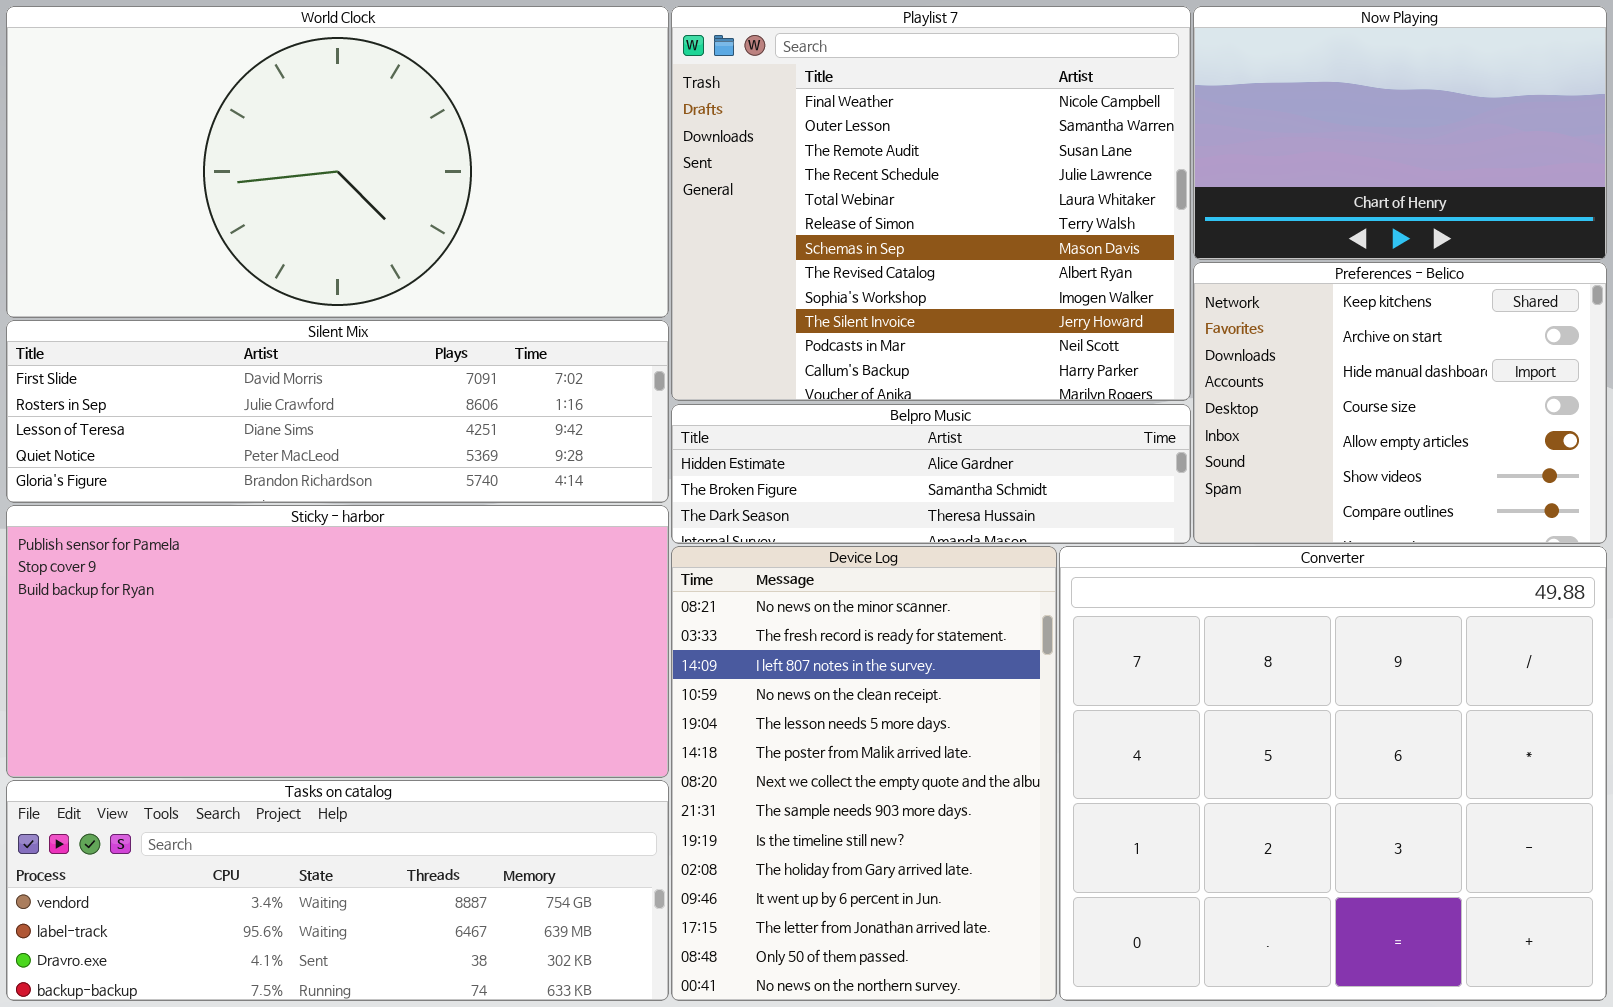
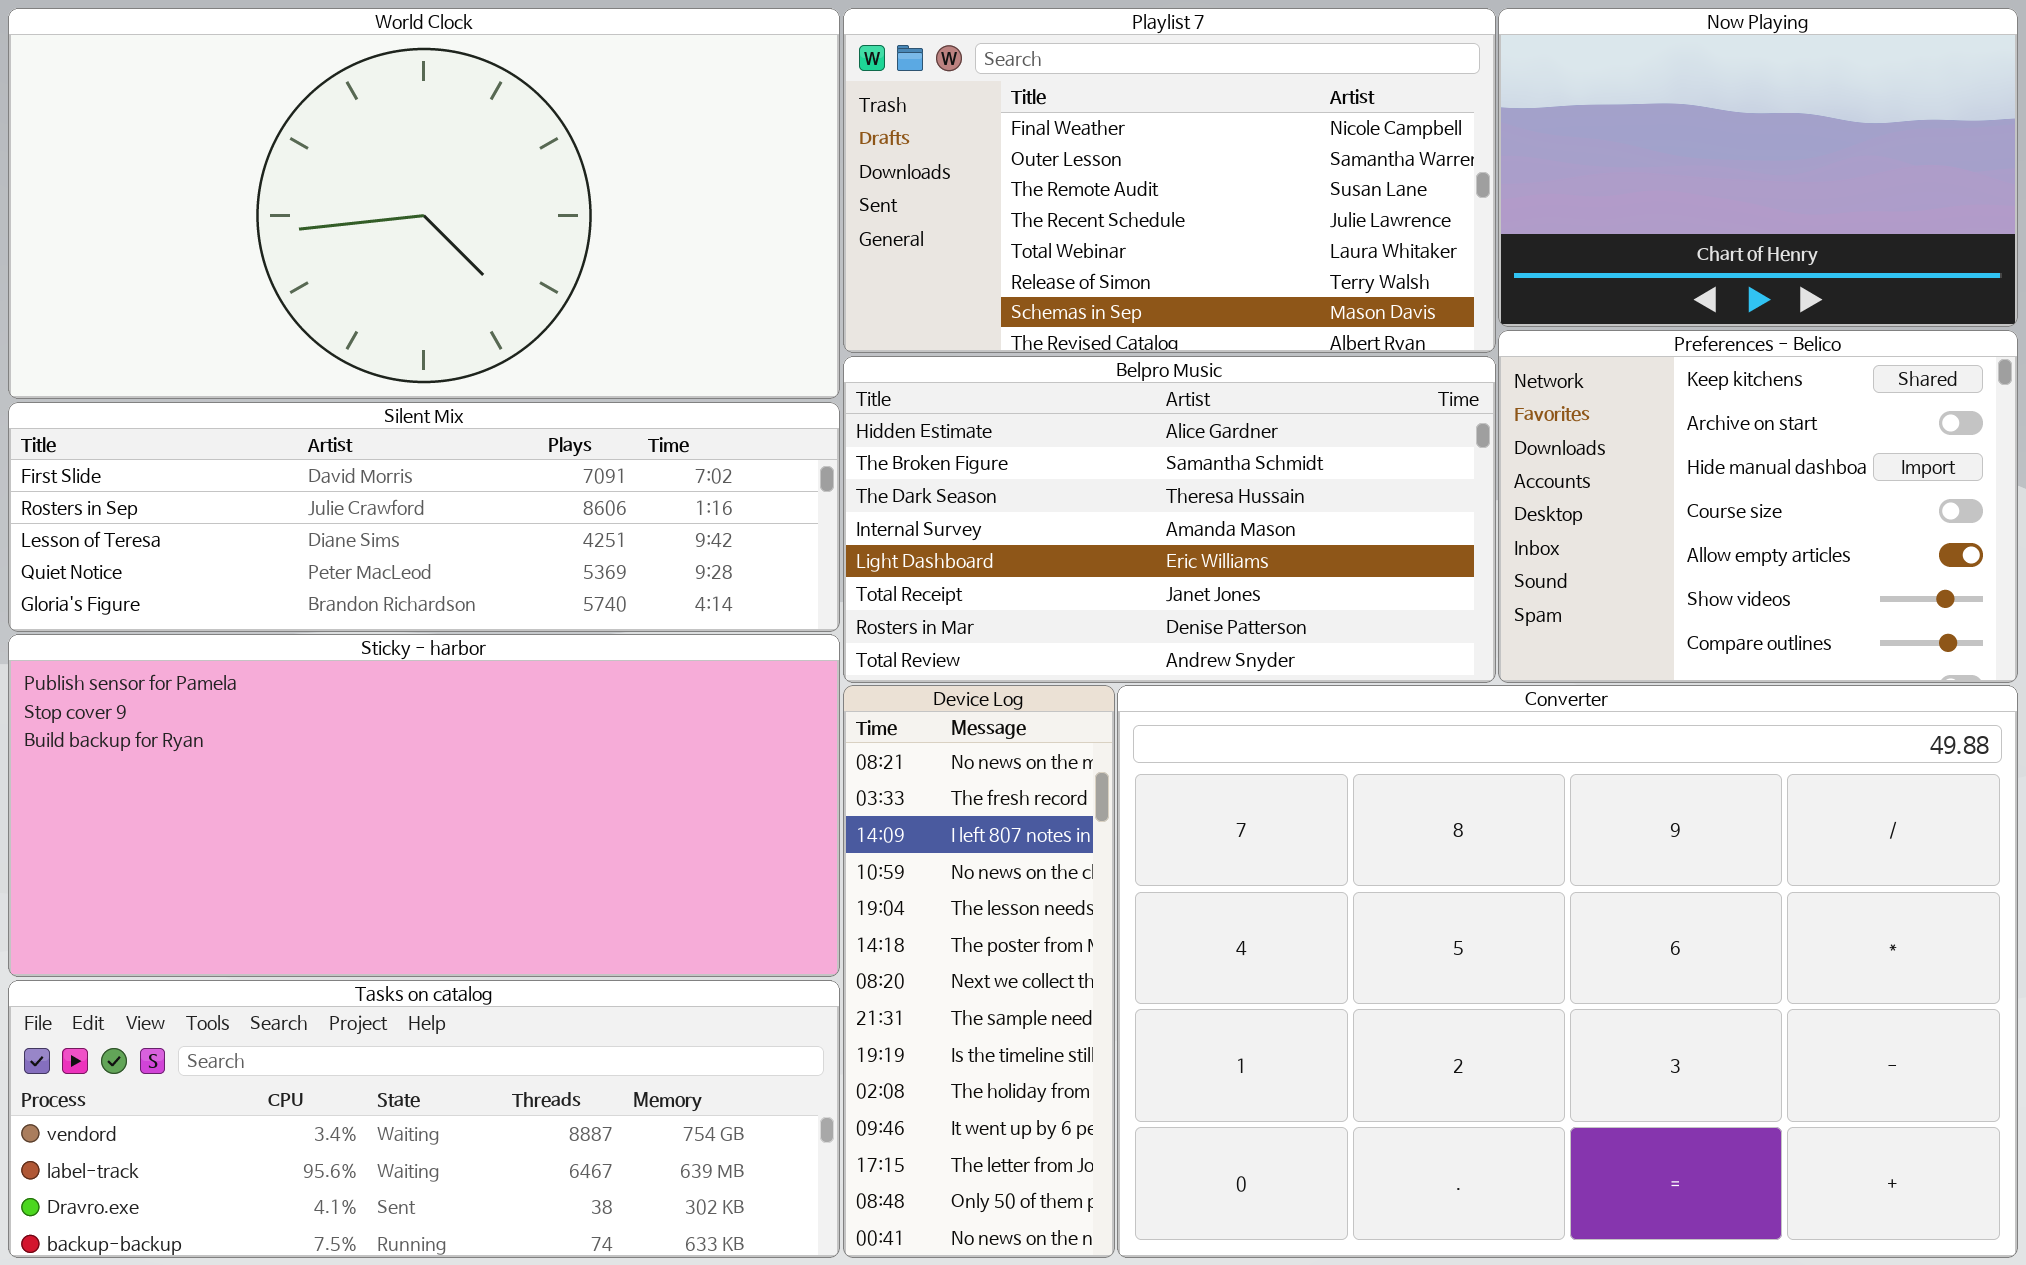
Playlist 7: [671,6,1191,401] -> [843,8,1496,353], resized
Belpro Music: [671,404,1191,544] -> [843,356,1496,683], resized
Device Log: [671,546,1057,1001] -> [843,685,1115,1258], resized
Converter: [1059,546,1607,1001] -> [1117,685,2018,1258], resized

